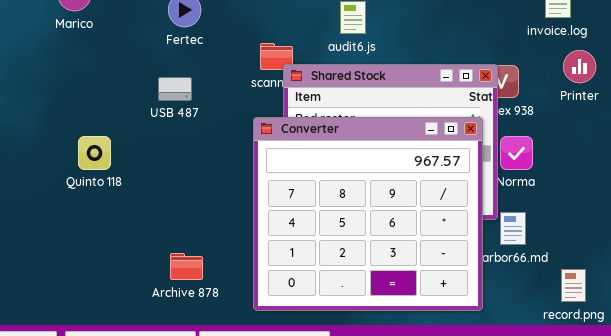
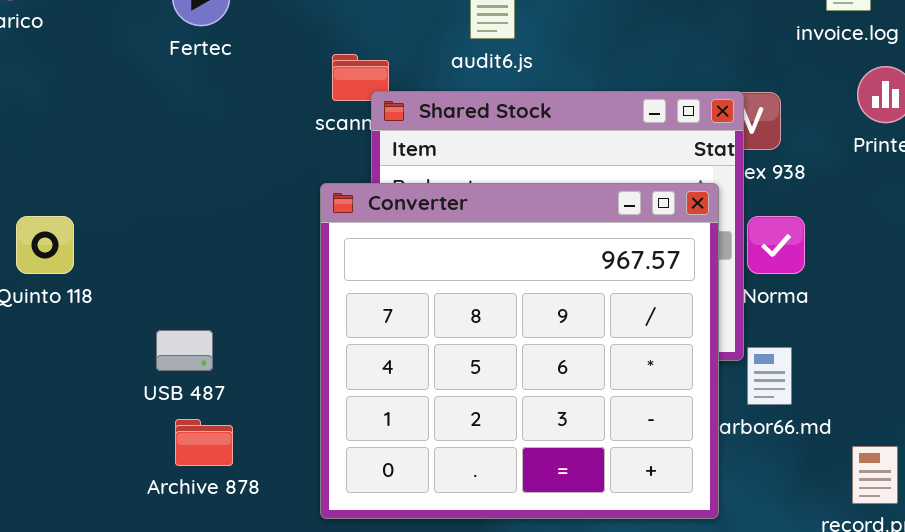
USB 487: [158,77,192,101] -> [156,330,213,371], moved

